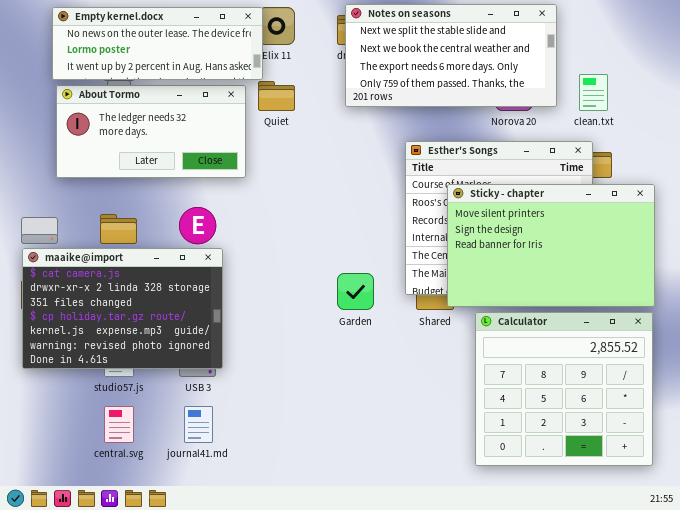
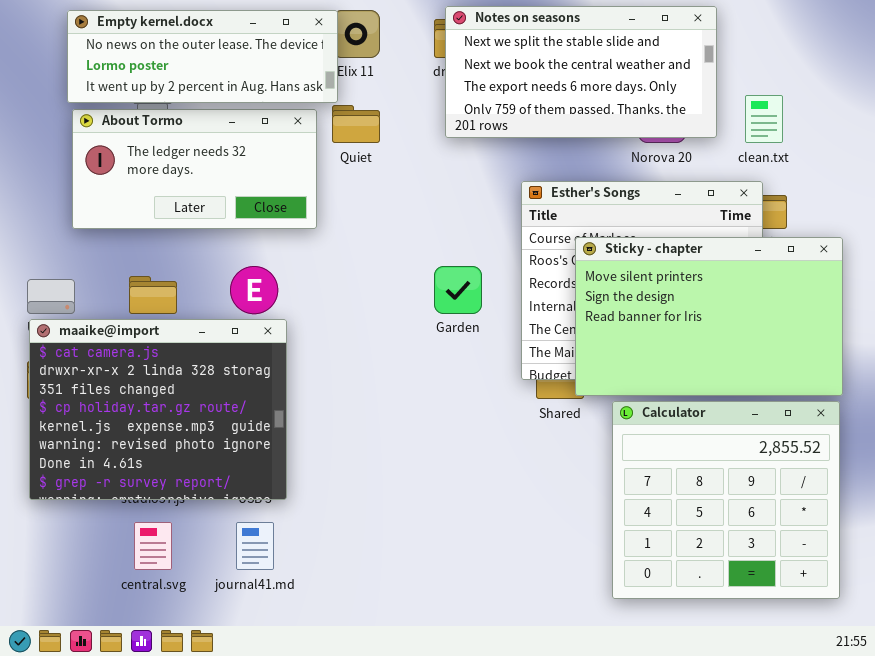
maaike@import: [22,248,223,369] -> [29,319,287,500], resized
Garden: [337,273,374,310] -> [434,266,482,314], moved

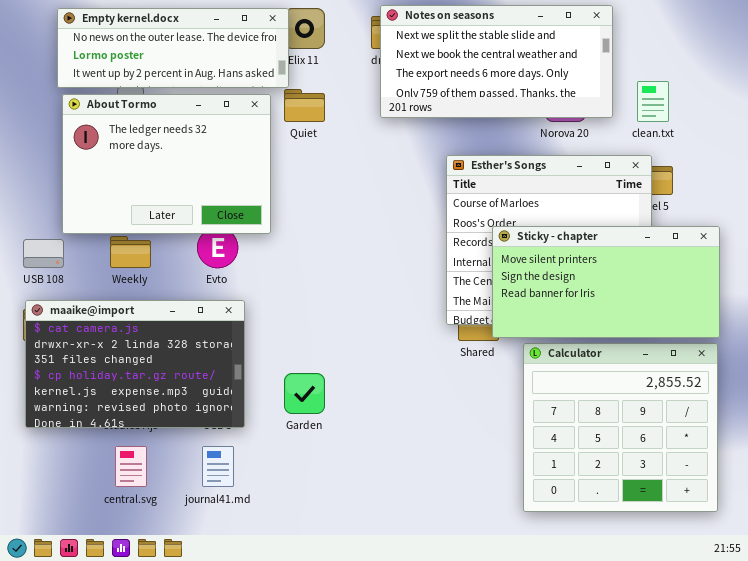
About Tormo: [72,109,317,229] -> [62,94,271,234], resized
Sticky - chapter: [575,237,843,396] -> [492,226,720,338], resized
Garden: [434,266,482,314] -> [284,373,325,414], moved
maaike@import: [29,319,287,500] -> [25,300,245,428], resized

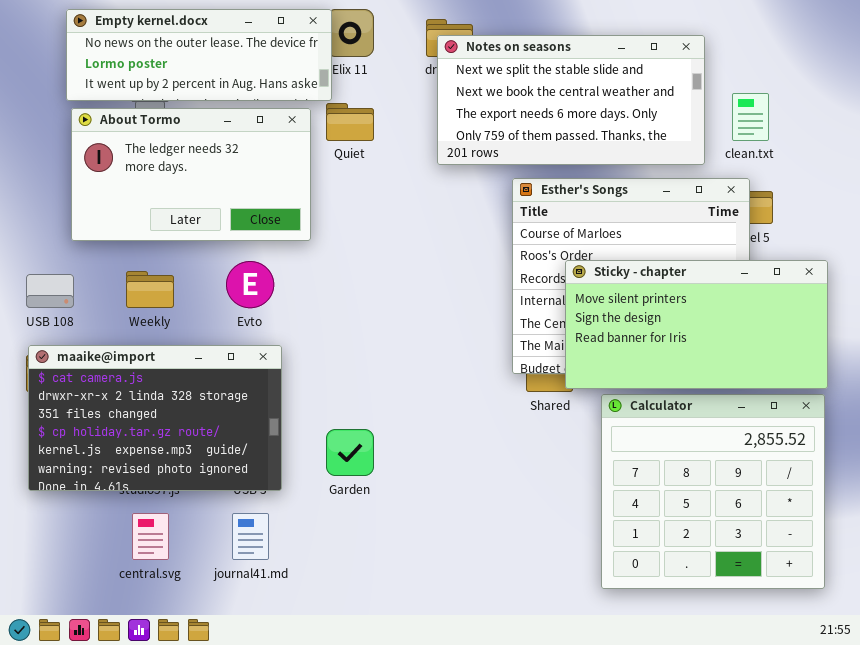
Notes on seasons: [380,5,613,118] -> [437,35,705,165], moved
About Tormo: [62,94,271,234] -> [71,108,311,241], resized

